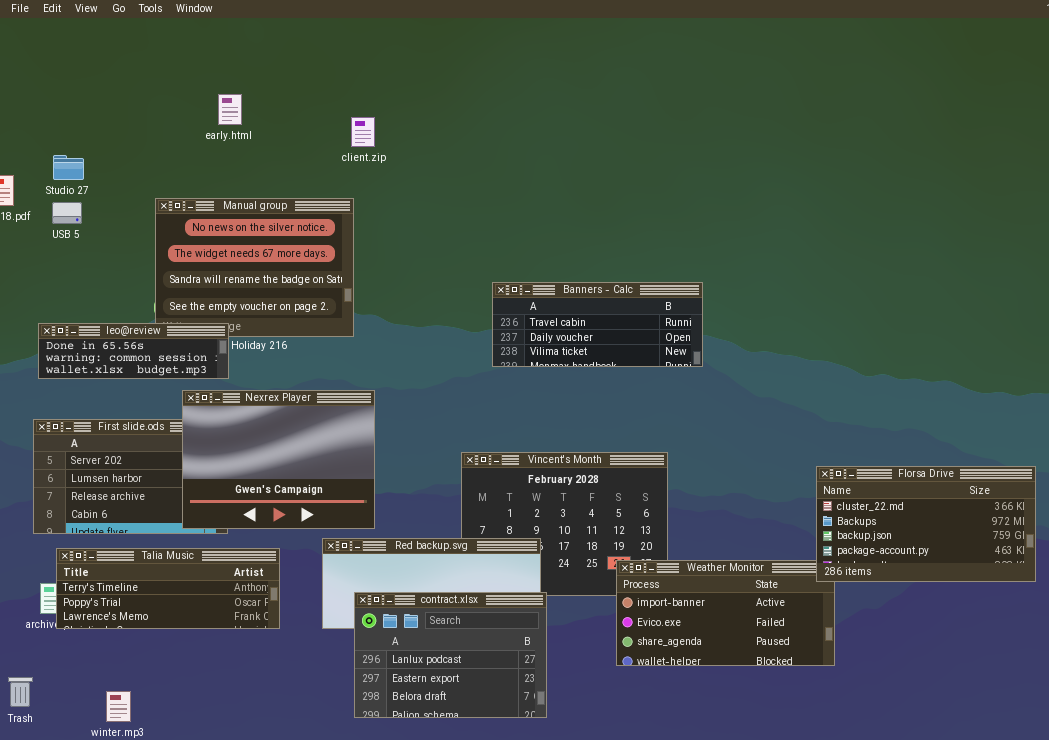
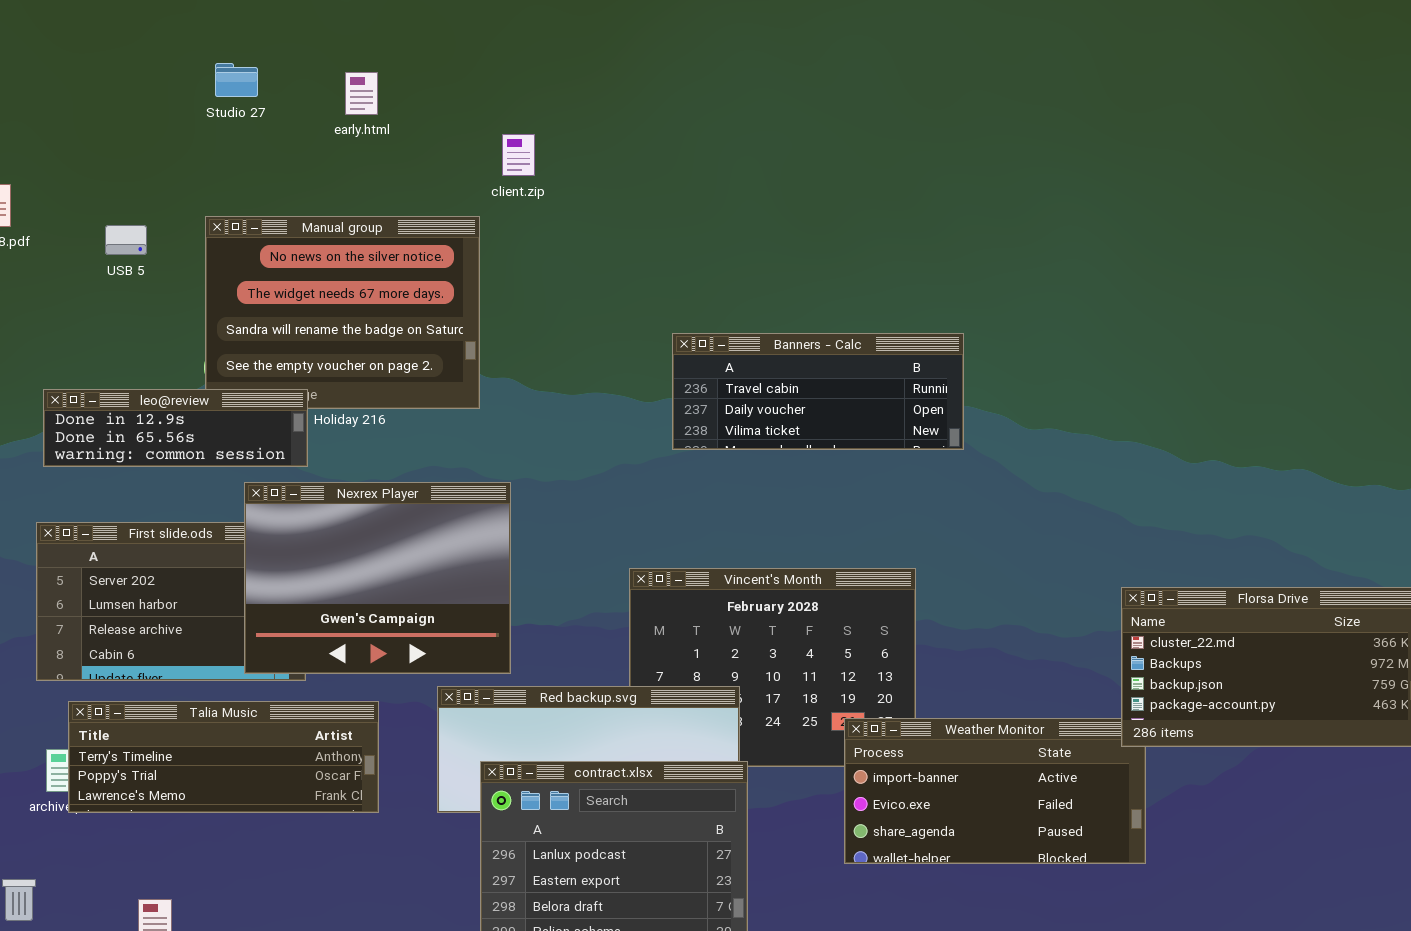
early.html: [218,94,242,125] -> [345,72,378,115], moved
client.zip: [351,117,375,147] -> [502,134,535,176], moved
Studio 27: [53,155,84,180] -> [215,63,258,97], moved
USB 5: [52,202,82,224] -> [105,225,147,255], moved
leo@review: [38,323,229,379] -> [43,389,308,467], scrolled up 1 row

